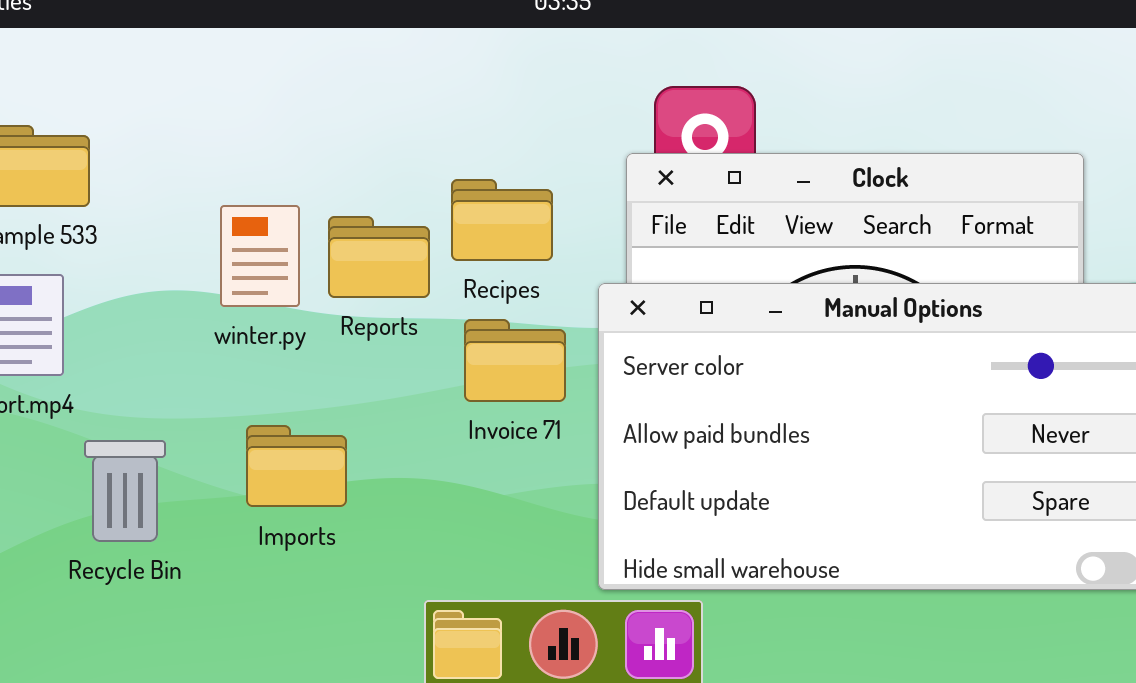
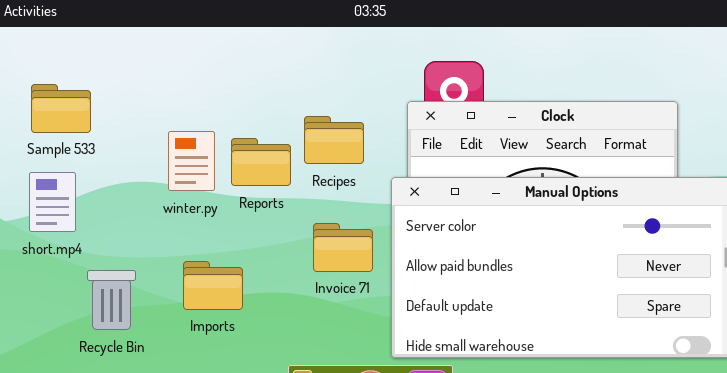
Invoice 71: [464,319,566,402] -> [313,223,373,272], moved

